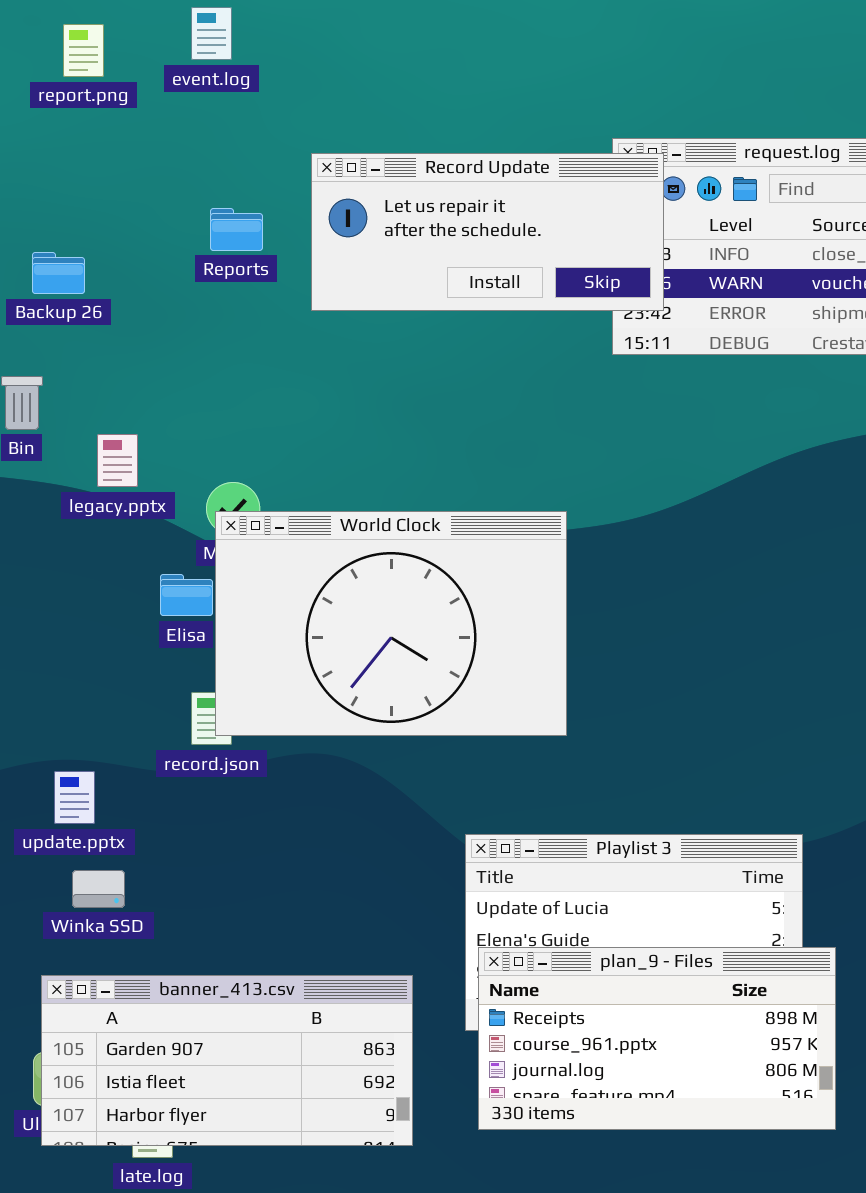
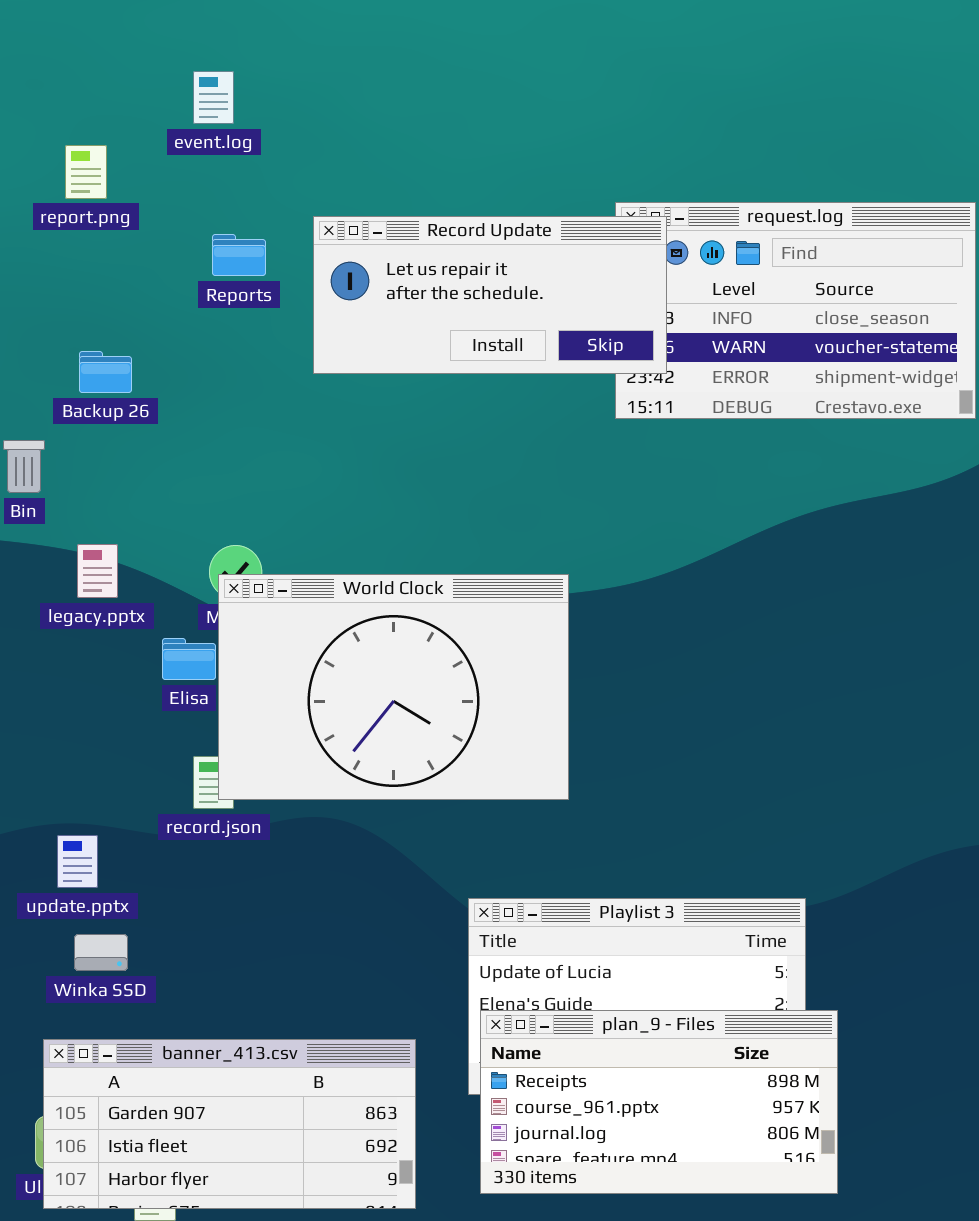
report.png: [63,24,104,77] -> [65,145,107,199], moved
Reports: [210,208,263,251] -> [212,234,266,276], moved
Backup 26: [32,252,85,294] -> [79,351,132,393], moved
legacy.pptx: [97,434,138,487] -> [77,544,118,598], moved

